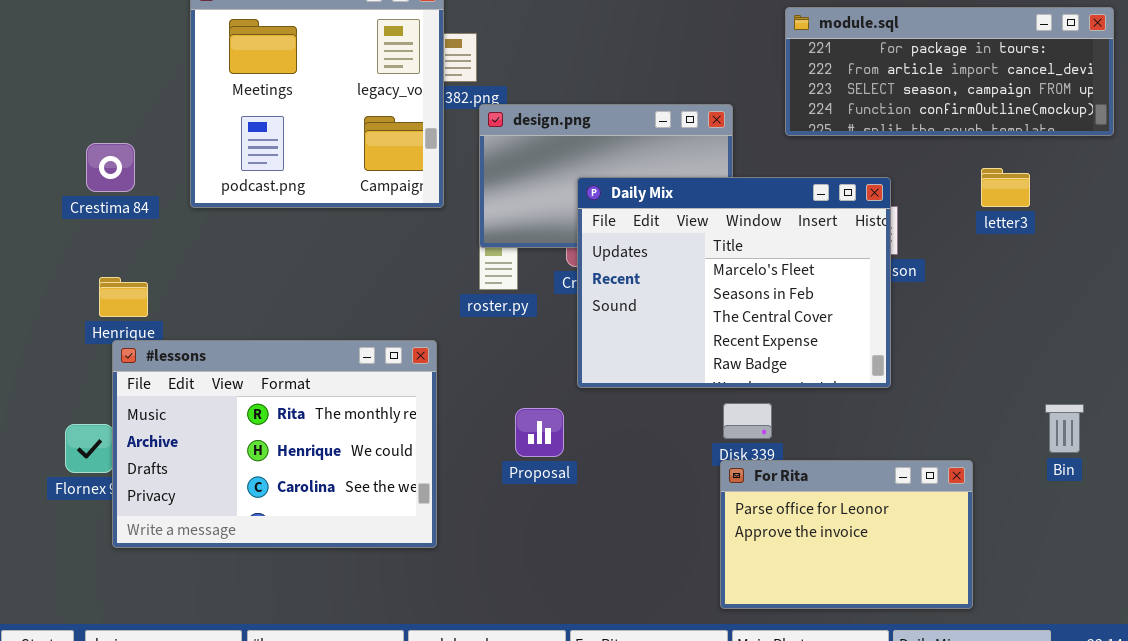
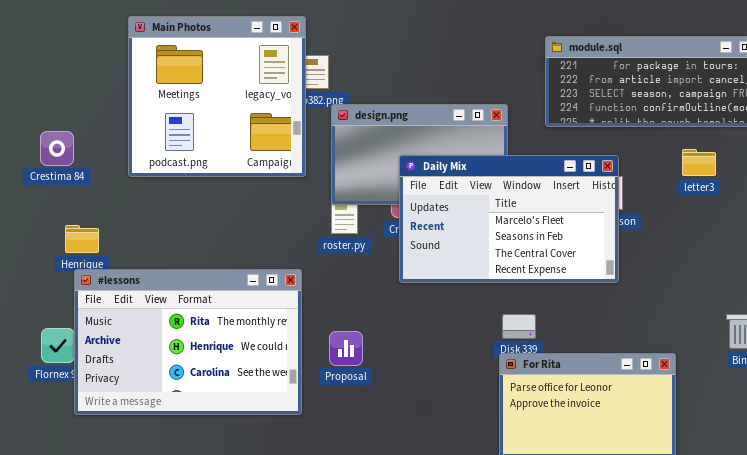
Crestima 84: [86,143,135,192] -> [40,131,74,166], moved
Daily Mix: [577,177,891,388] -> [399,155,619,283], resized
Proposal: [515,408,564,457] -> [329,331,363,366], moved

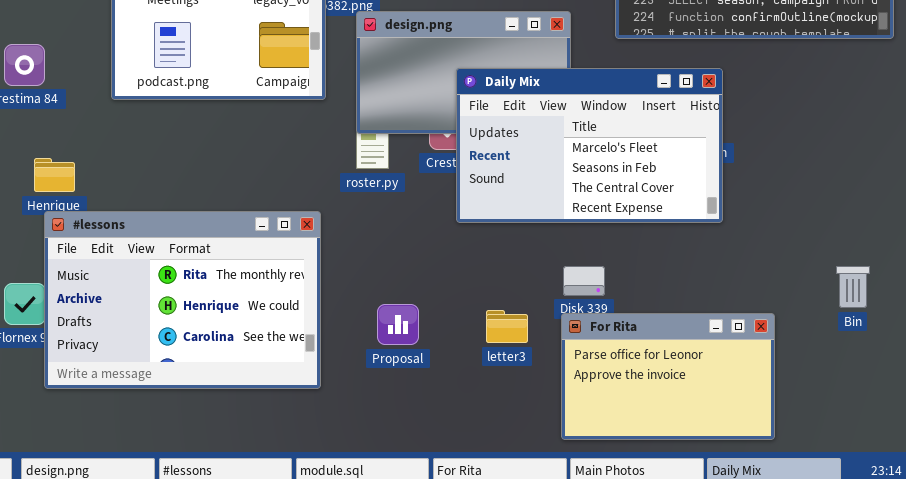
letter3: [682,149,716,176] -> [486,310,528,343], moved
Daily Mix: [399,155,619,283] -> [456,68,723,223], moved
Proposal: [329,331,363,366] -> [377,304,419,345], moved

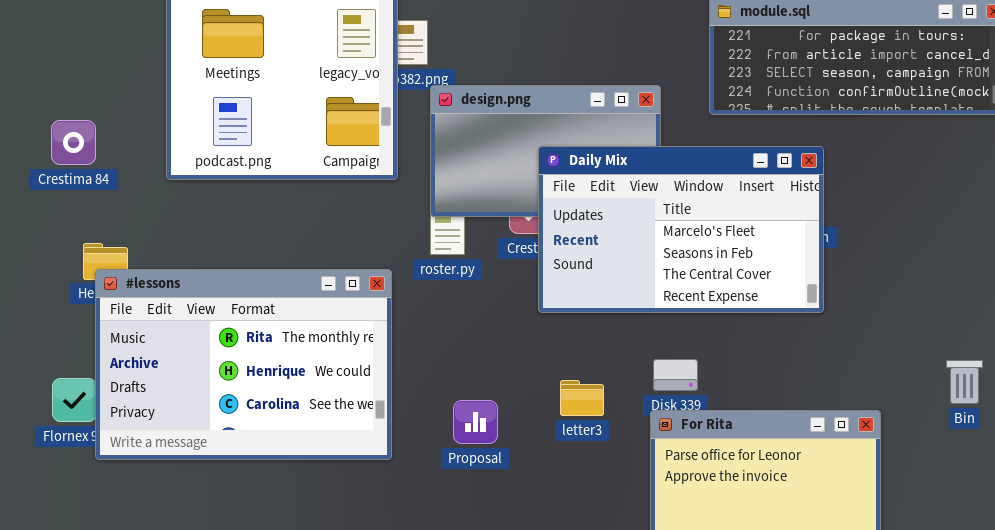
#lessons: [44,211,321,389] -> [95,269,392,460], moved
letter3: [486,310,528,343] -> [560,380,604,416], moved

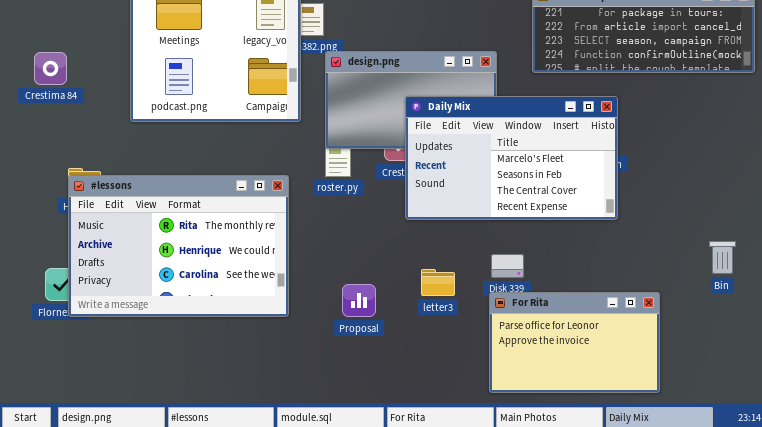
Crestima 84: [51,120,96,165] -> [34,52,67,85], moved
#lessons: [95,269,392,460] -> [68,175,289,317], moved
Bin: [946,360,983,404] -> [709,241,736,274], moved

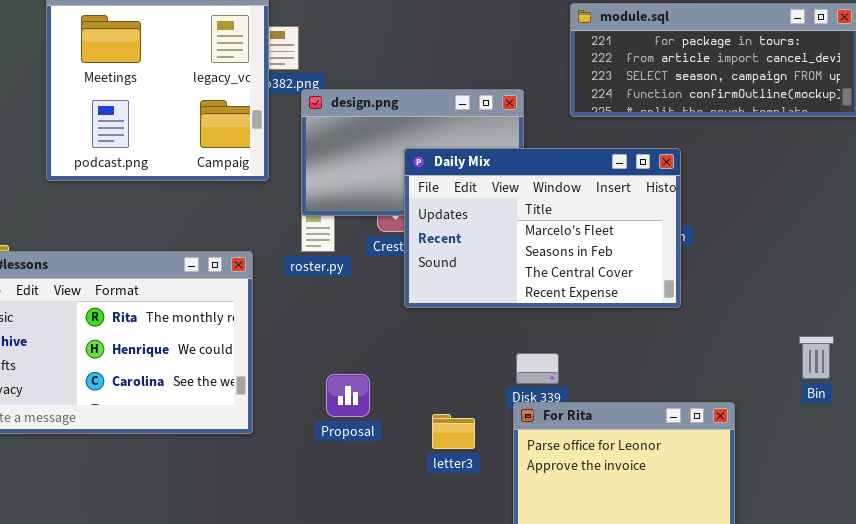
letter3: [421,269,455,296] -> [432,414,475,449], moved
Proposal: [342,284,376,317] -> [326,374,370,417], moved

